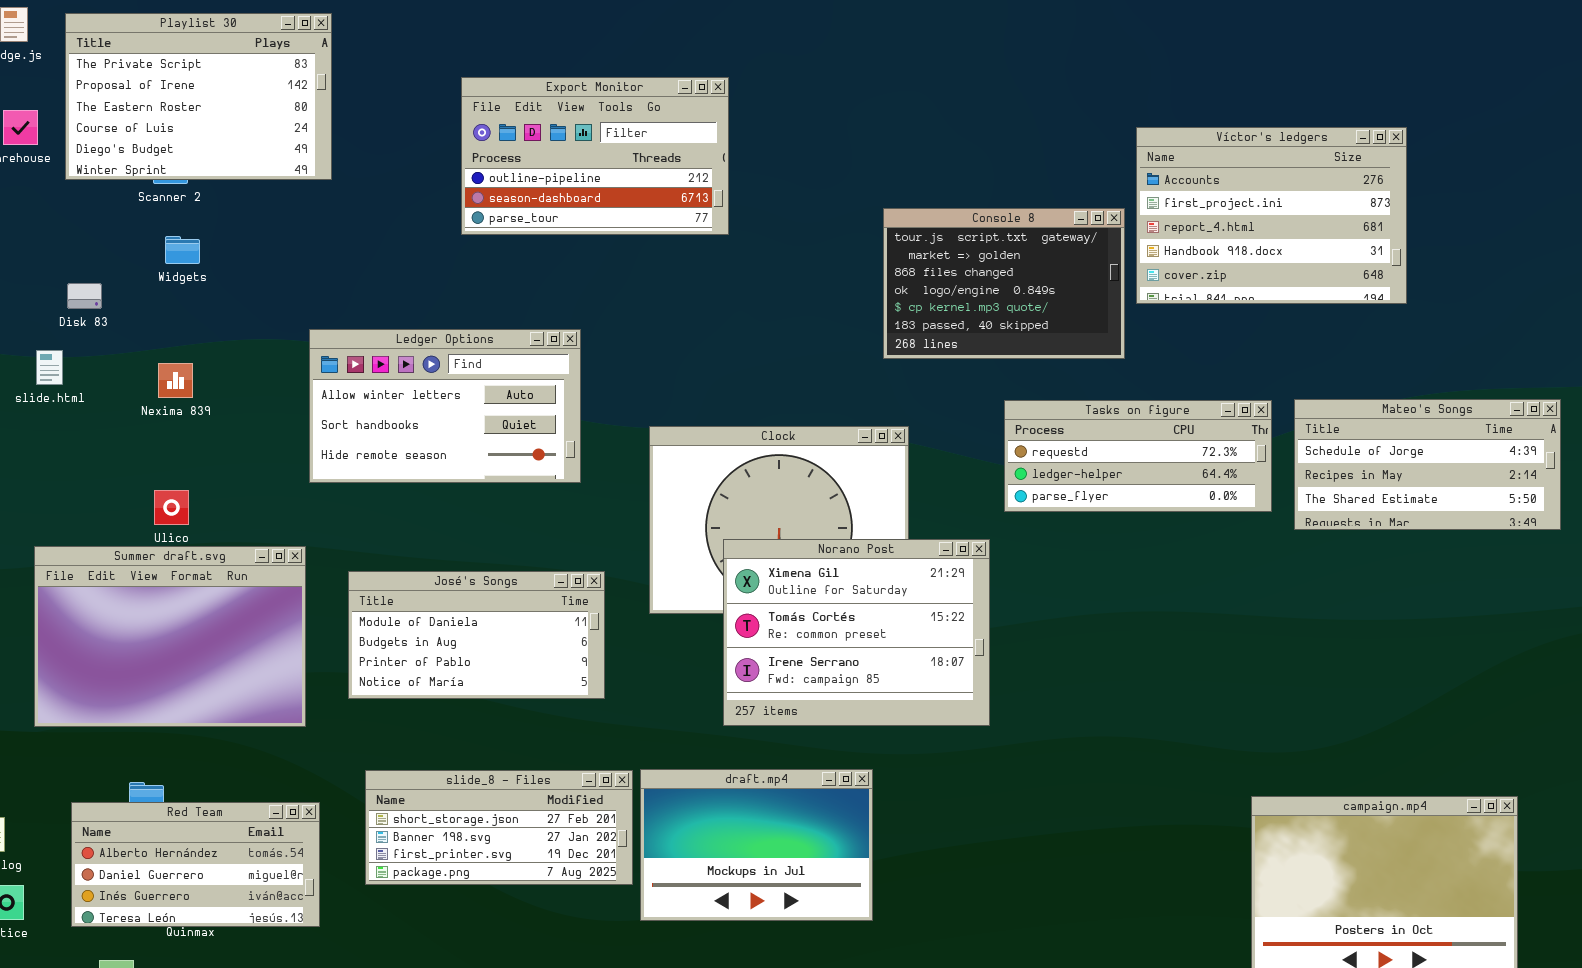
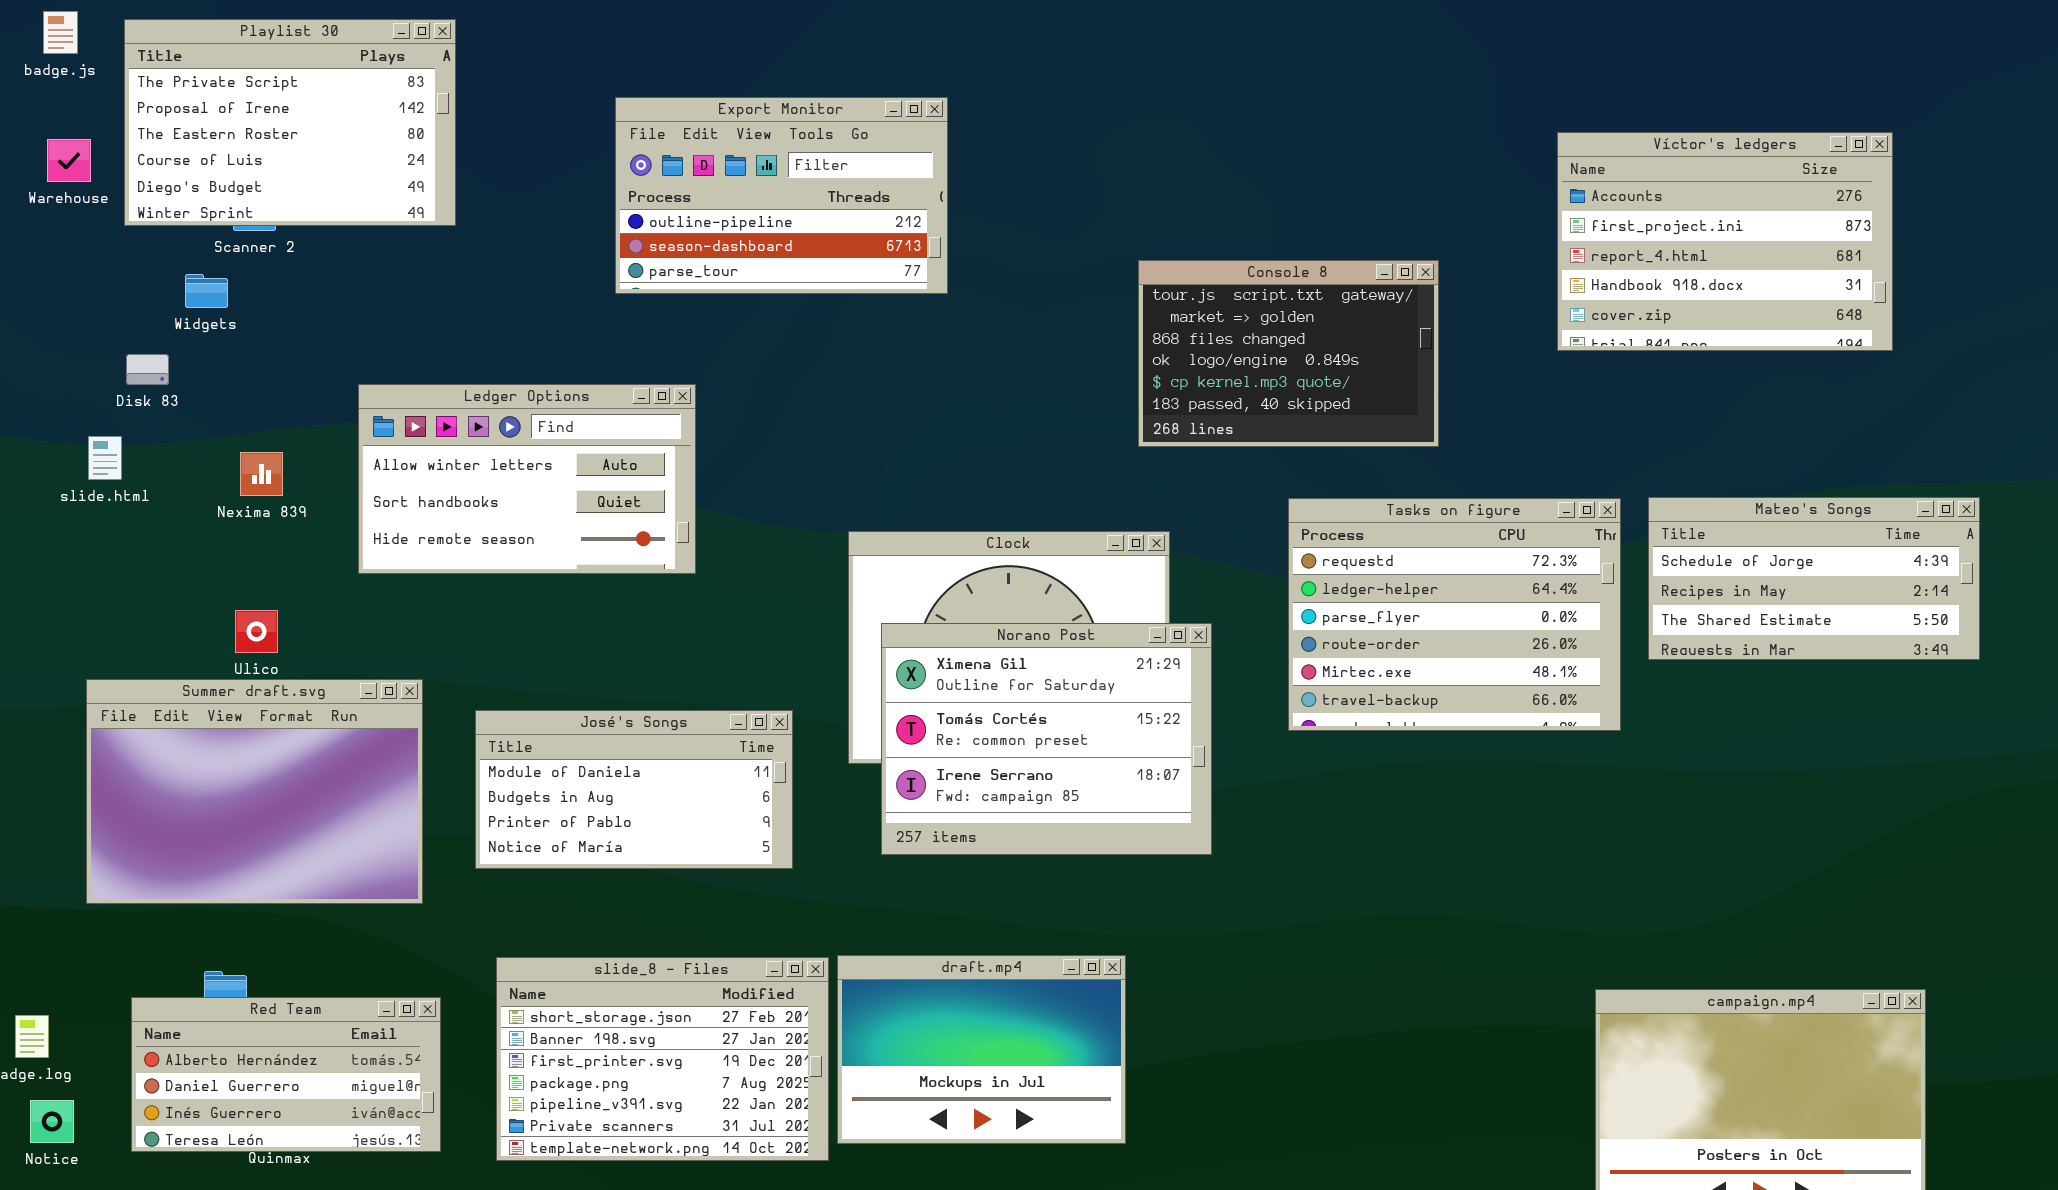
Víctor's ledgers: [1136,127,1407,304] -> [1557,132,1893,351], moved
Widgets: [165,236,200,264] -> [185,274,228,308], moved
Ledger Options: [309,329,581,483] -> [358,384,696,574], moved
Tasks on figure: [1004,400,1272,512] -> [1288,498,1621,731], resized
Norano Post: [723,539,990,726] -> [881,623,1212,855], moved
slide_8 - Files: [365,770,633,885] -> [496,957,829,1161], resized

